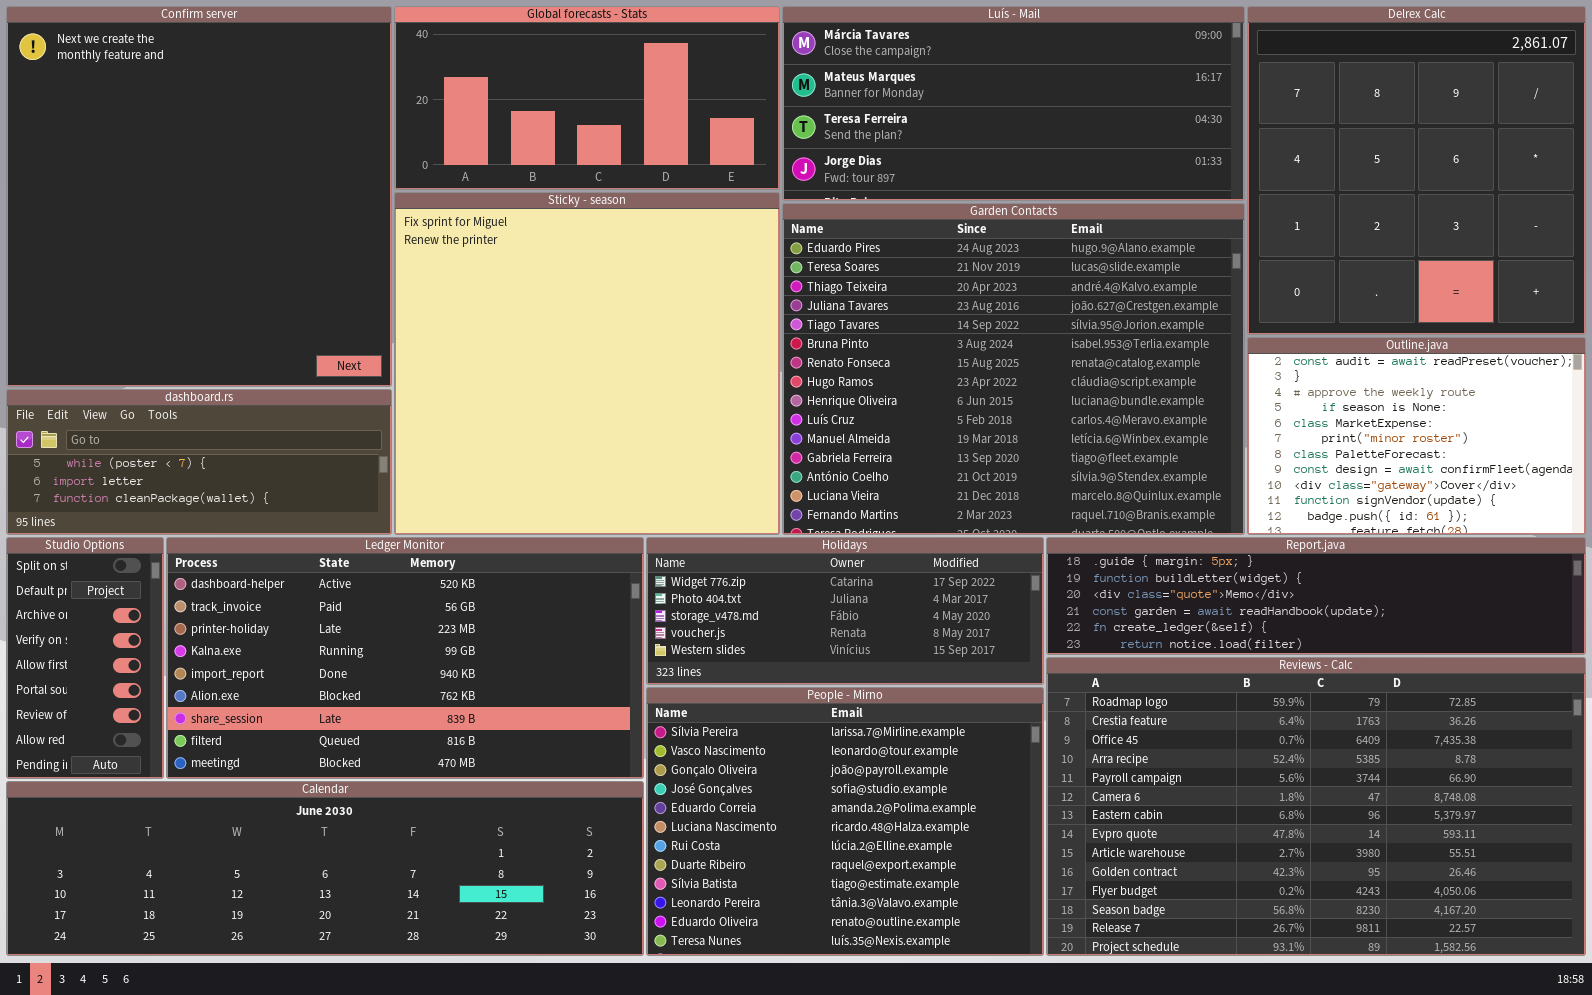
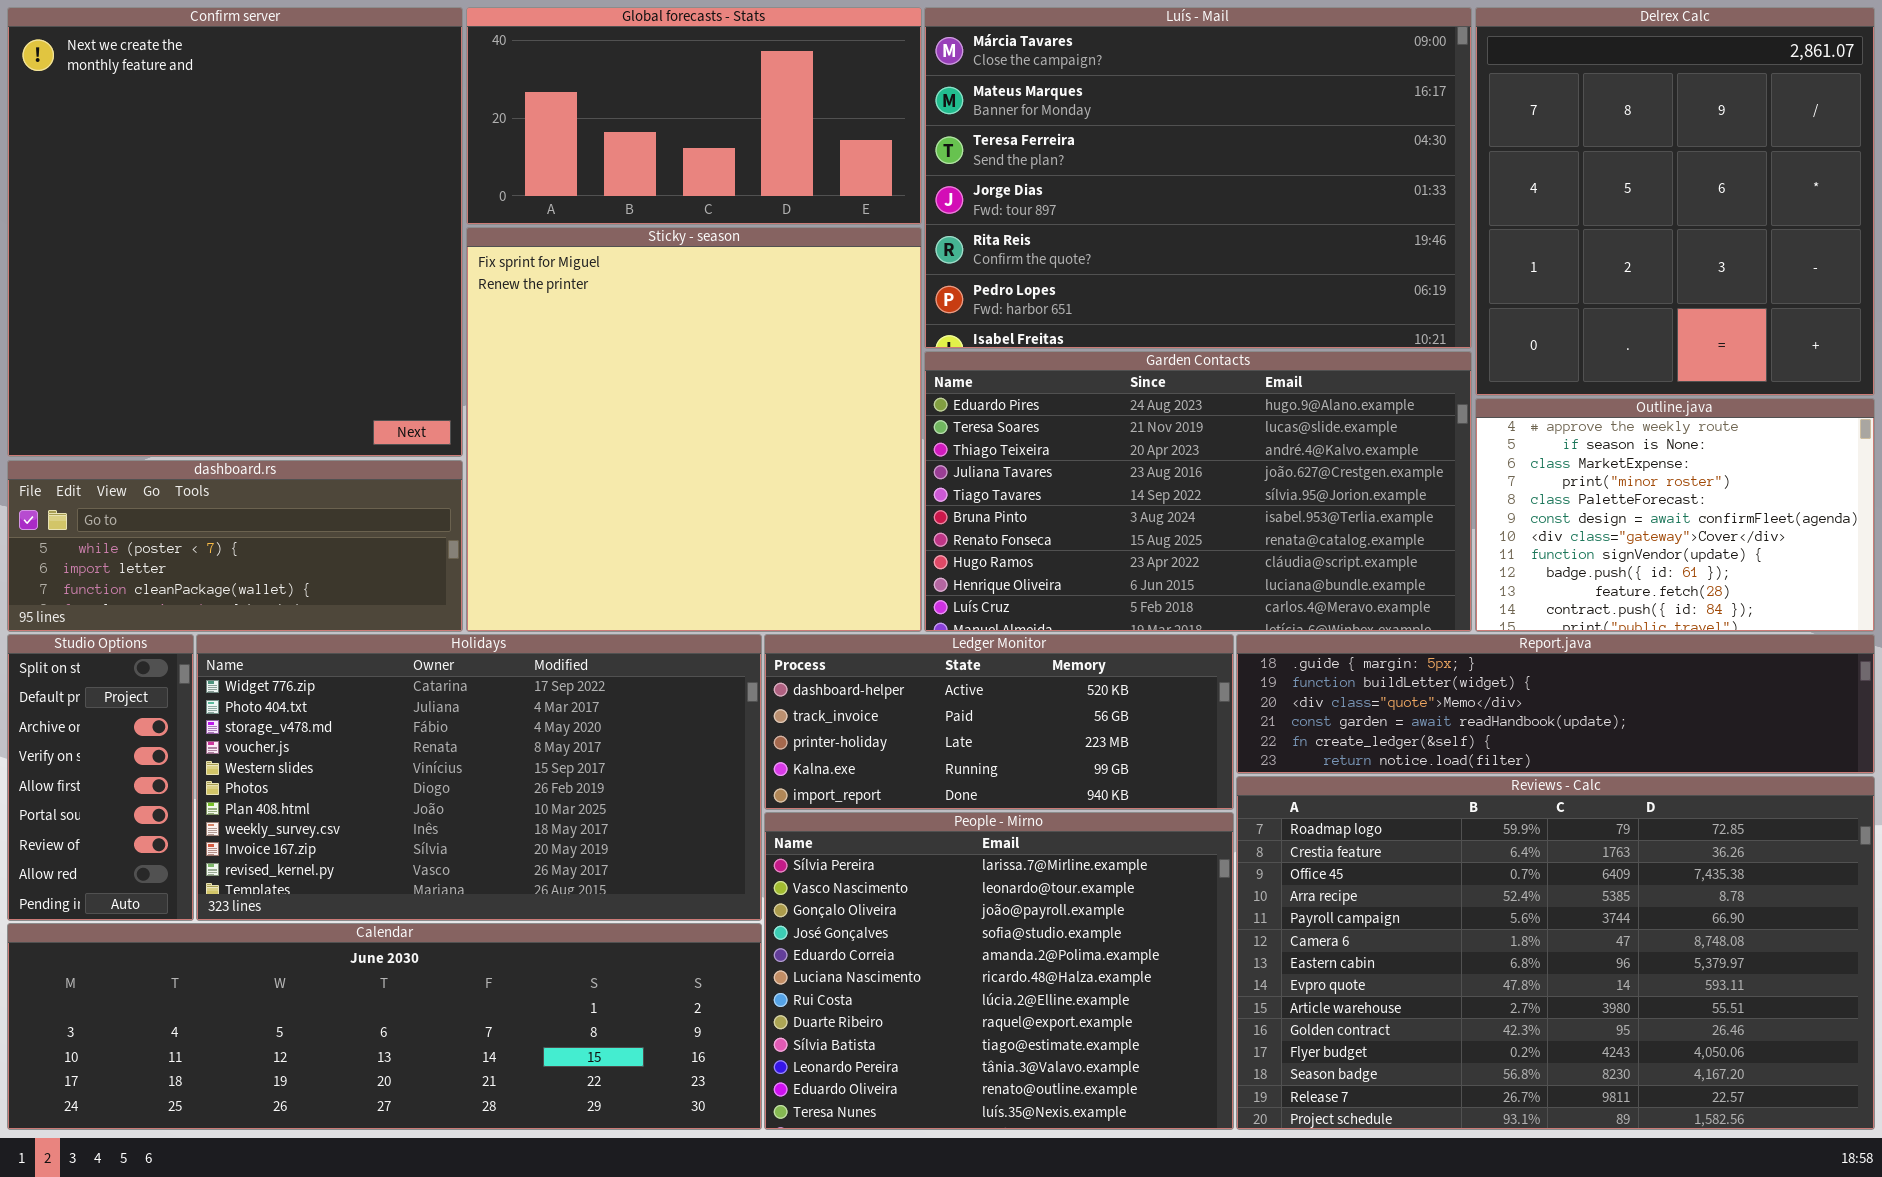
Luís - Mail: [782,6,1245,201] -> [924,7,1472,349], resized
Garden Contacts: [782,203,1245,535] -> [924,351,1472,632], resized
Outline.java: [1247,337,1586,535] -> [1475,398,1875,632], scrolled down 2 rows
Ledger Monitor: [166,537,644,779] -> [764,634,1234,810], moved, resized
Holidays: [646,537,1044,685] -> [196,634,762,921], moved, resized

